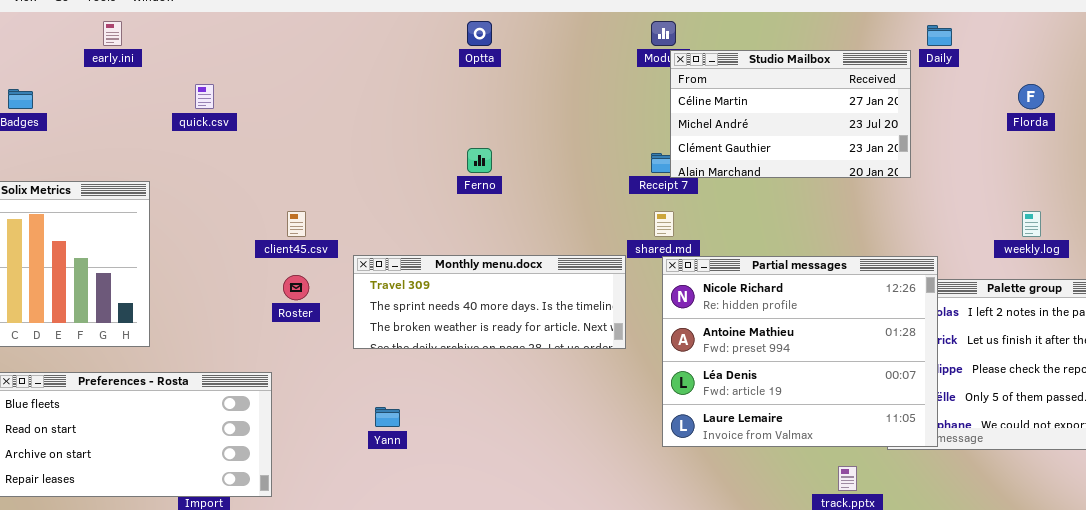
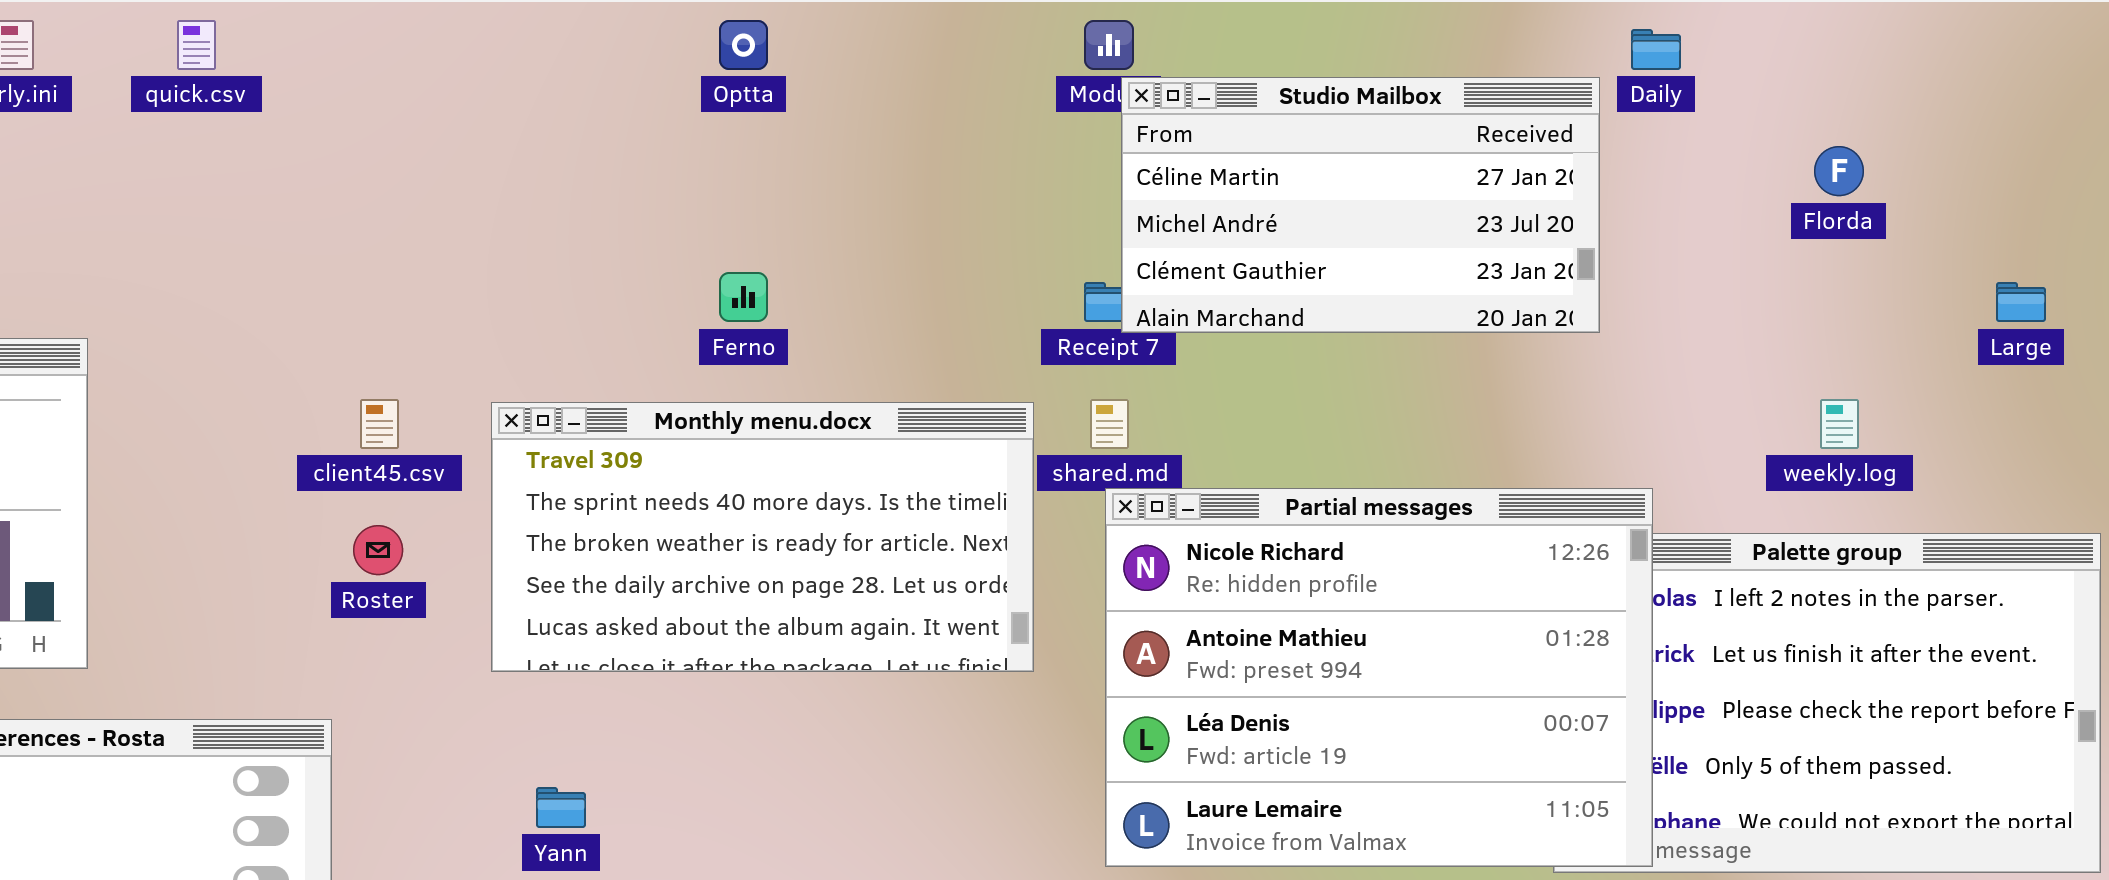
quick.csv: [195,84,214,109] -> [177,20,216,70], moved
Monthly menu.docx: [353,255,626,349] -> [491,402,1034,672], resized

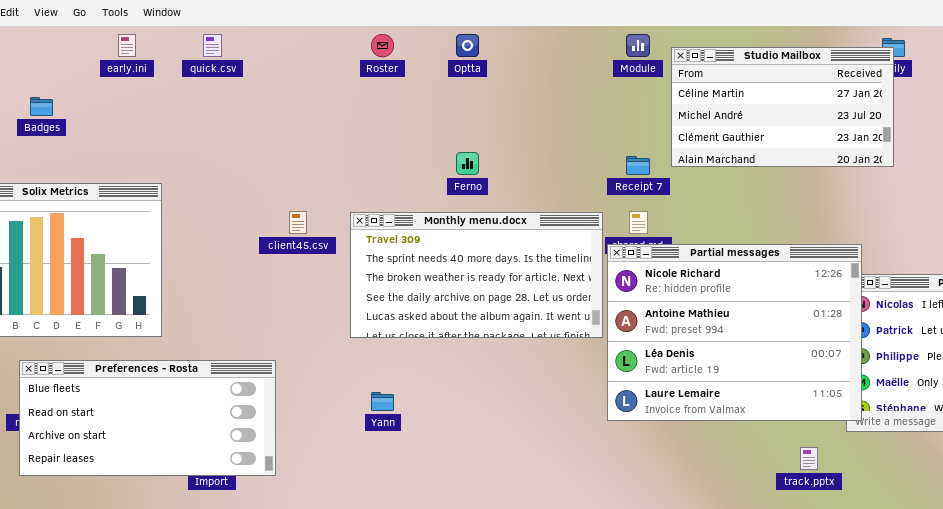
Studio Mailbox: [1121,77,1600,333] -> [671,47,894,167], moved
Partial messages: [1105,488,1653,867] -> [607,244,862,421], moved
Roster: [353,525,403,575] -> [371,34,394,57], moved

